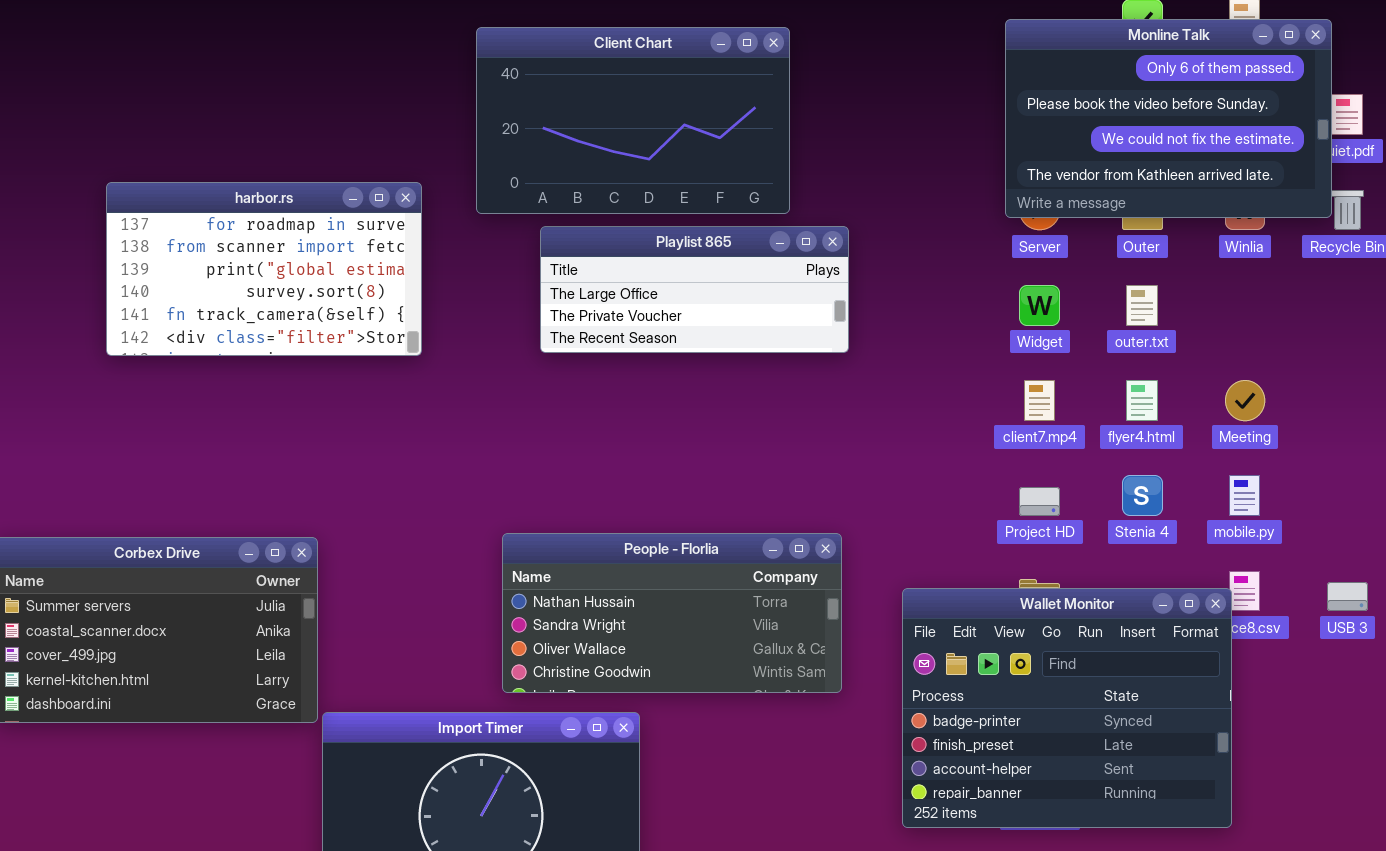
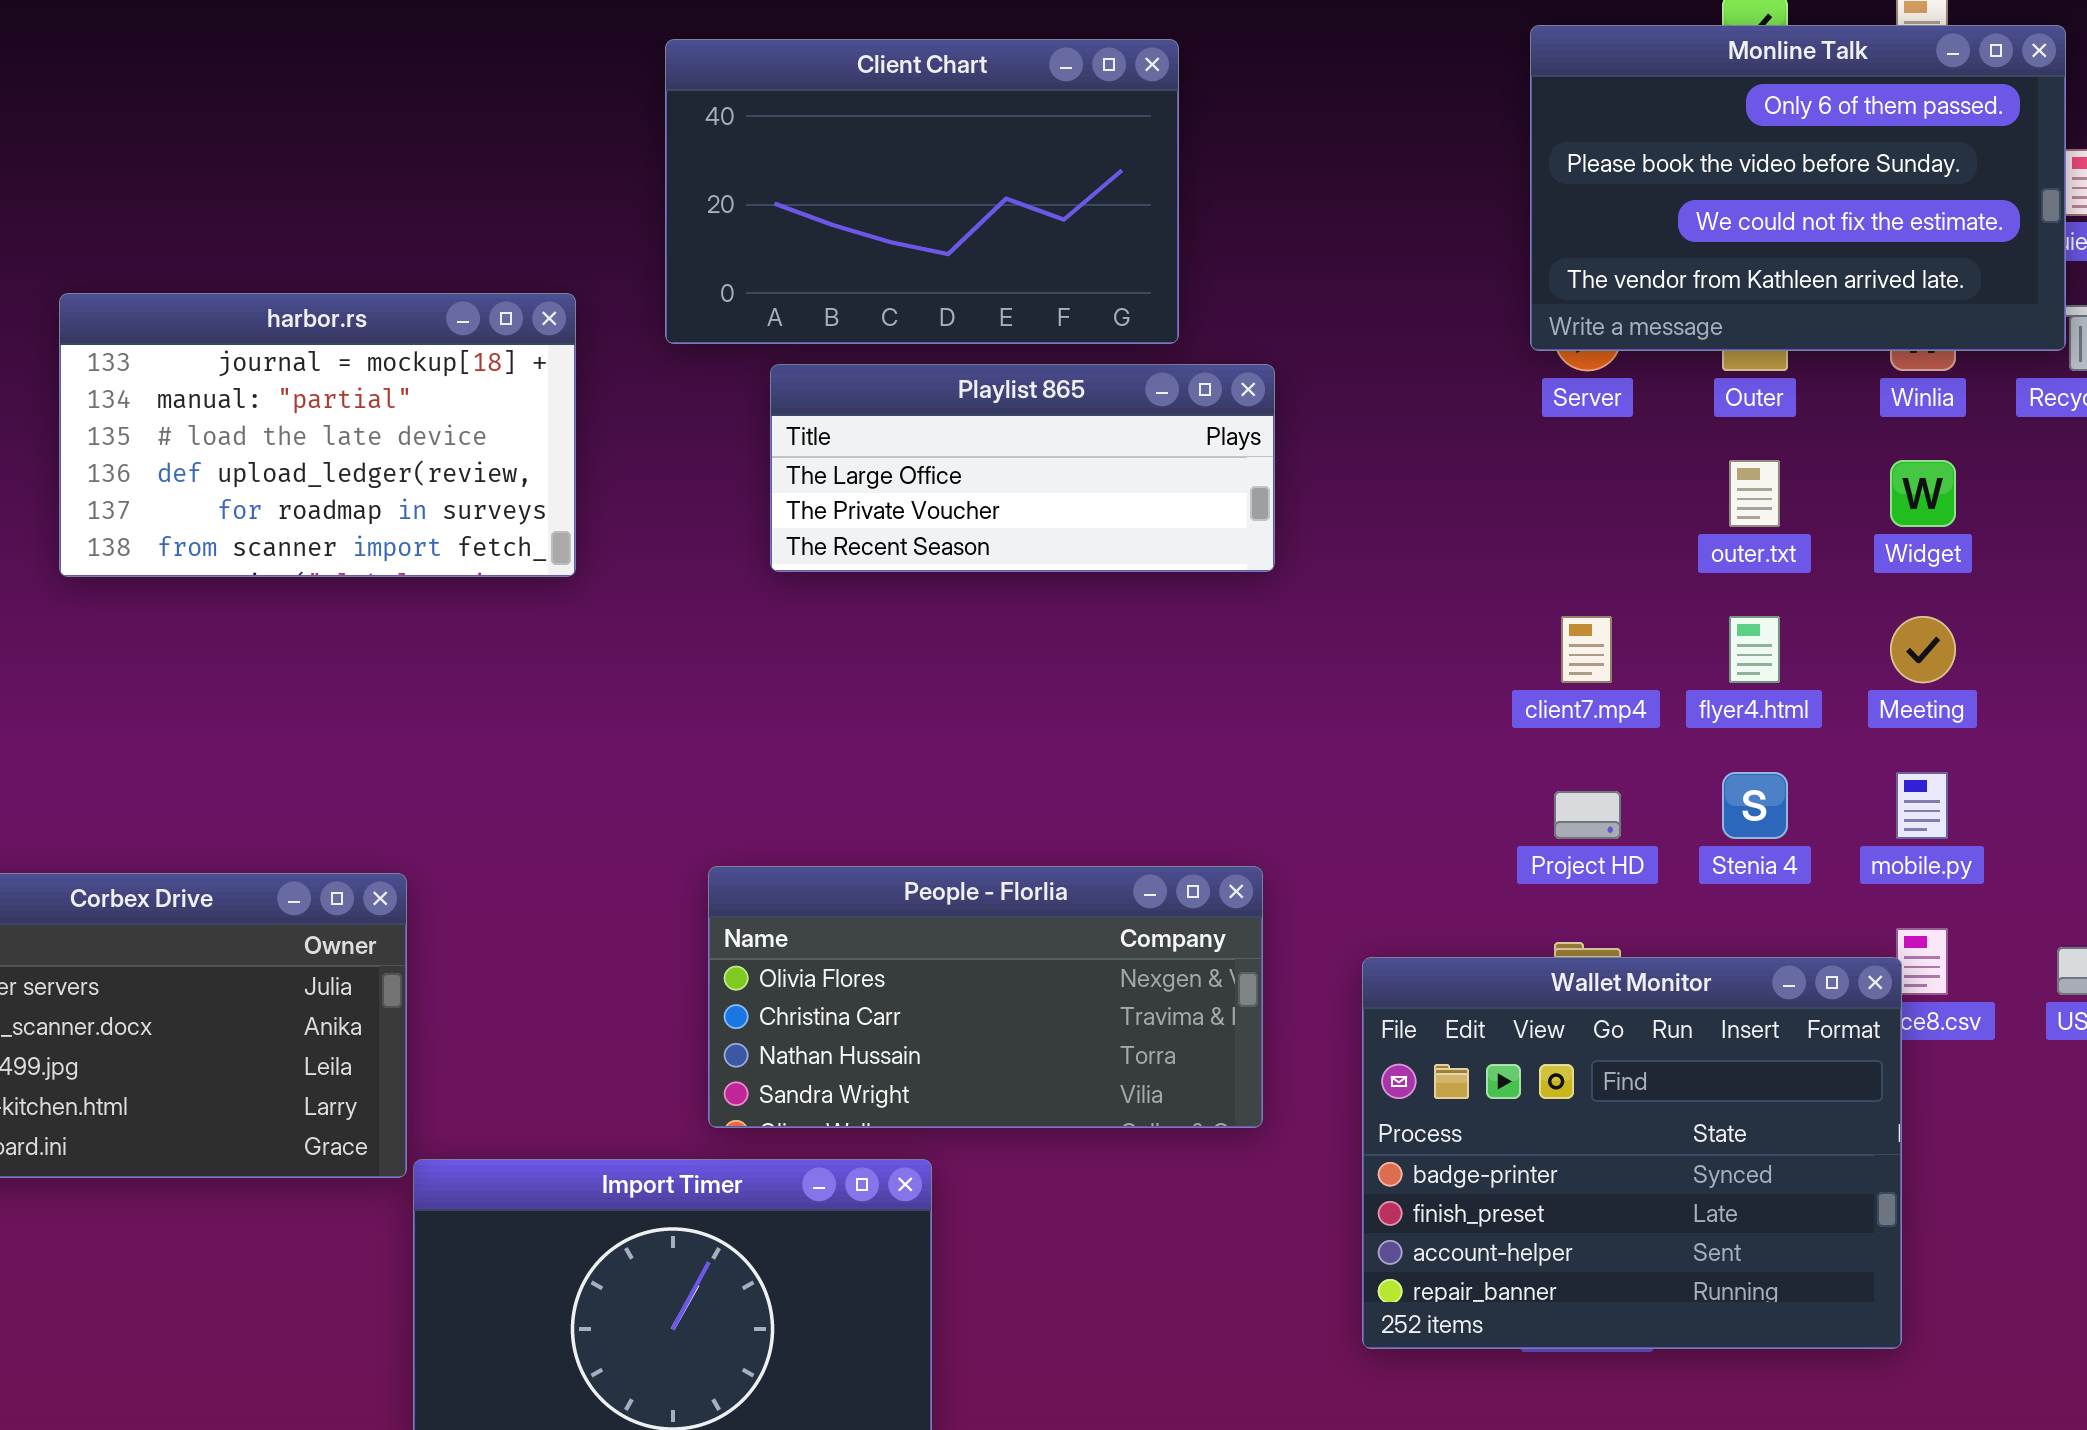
harbor.rs: [106,182,422,356] -> [59,293,576,577], scrolled up 4 rows
Widget: [1019,285,1060,326] -> [1890,460,1956,527], moved
People - Florlia: [502,533,842,693] -> [708,866,1263,1128], scrolled up 2 rows

